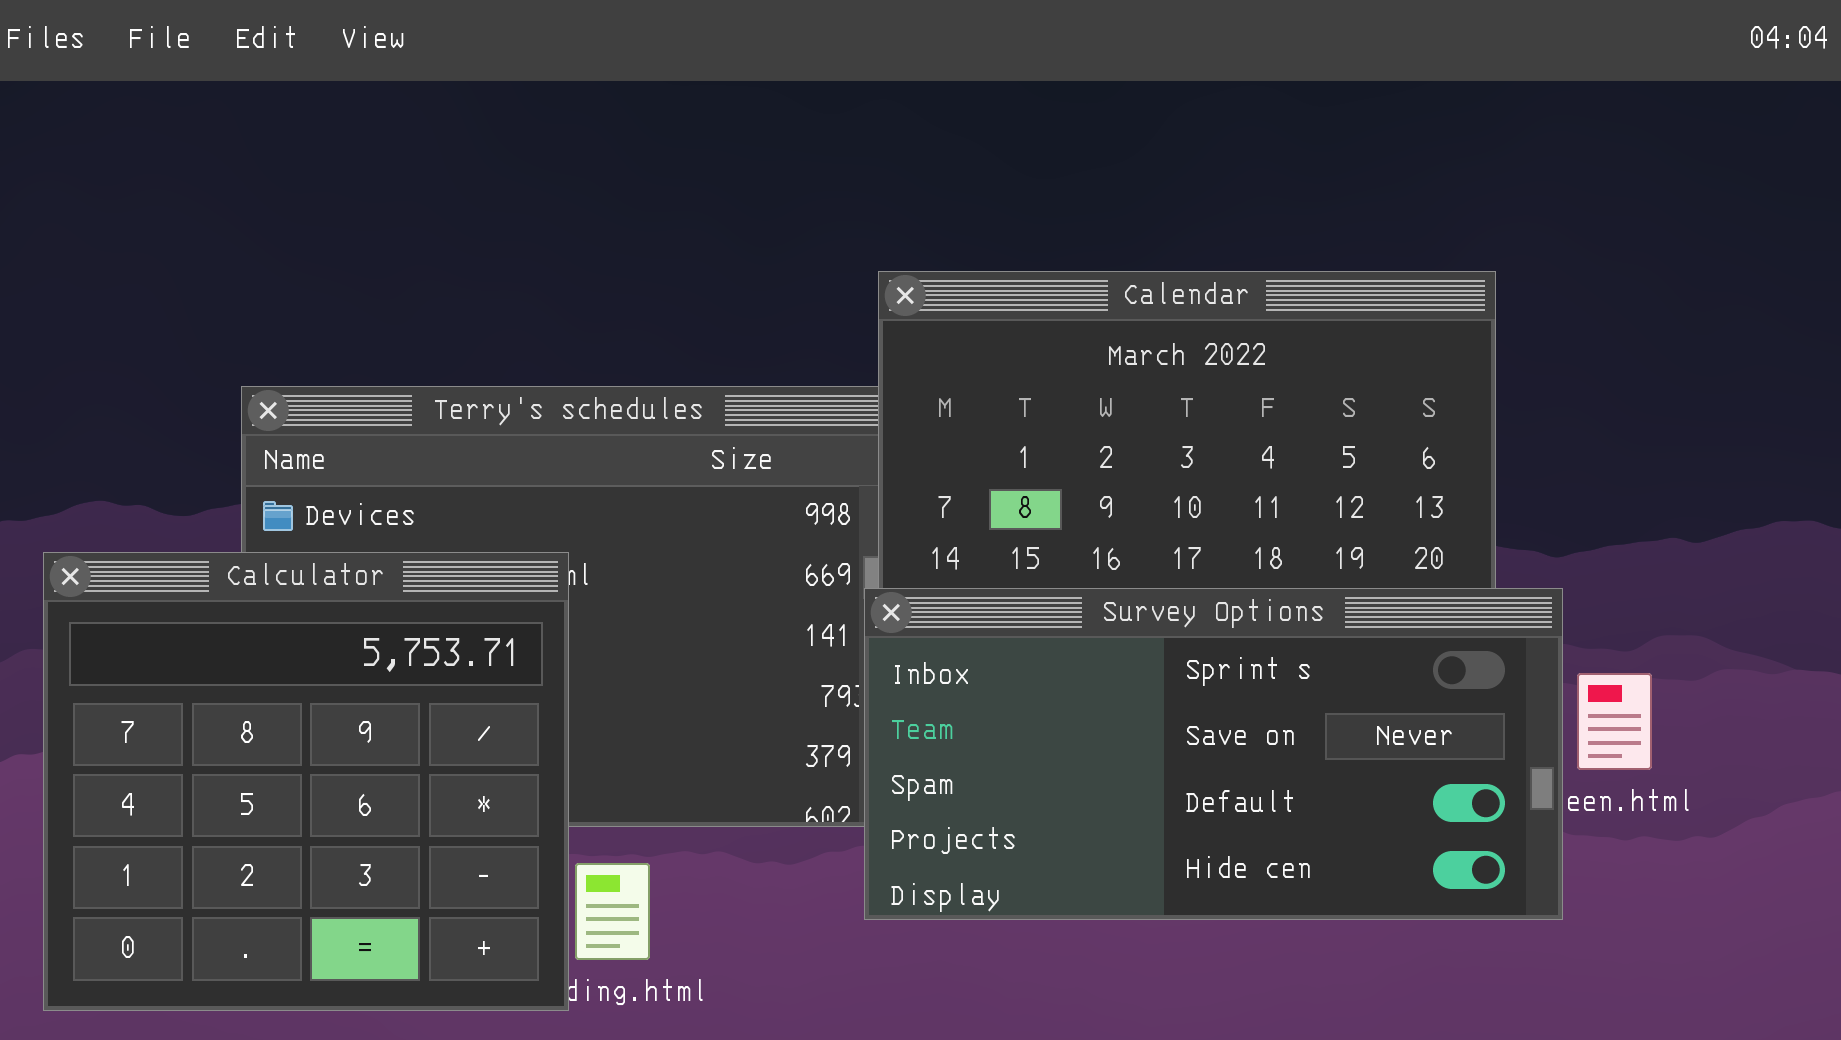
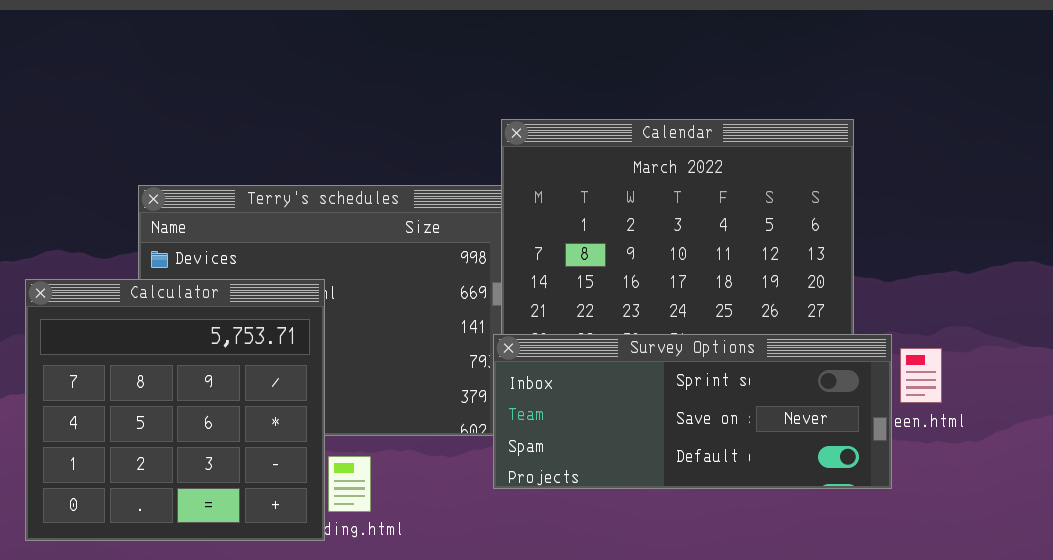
Survey Options: [864,588,1563,920] -> [493,334,892,489], resized

